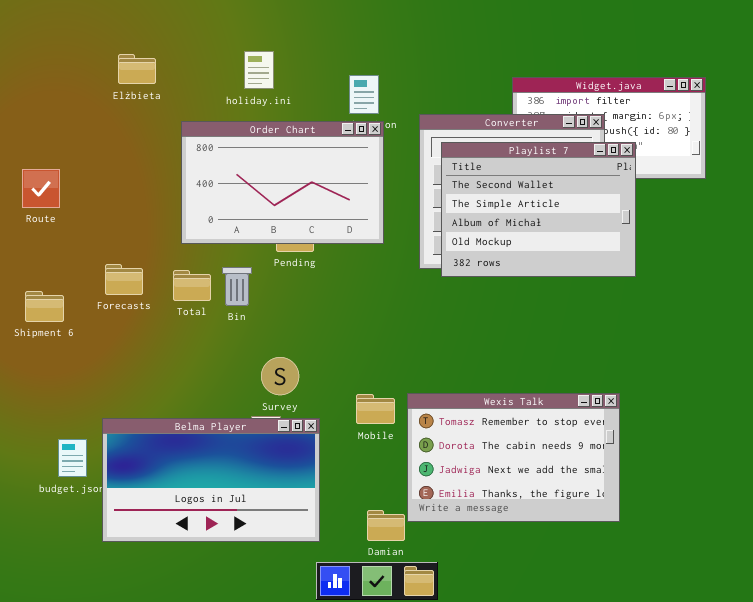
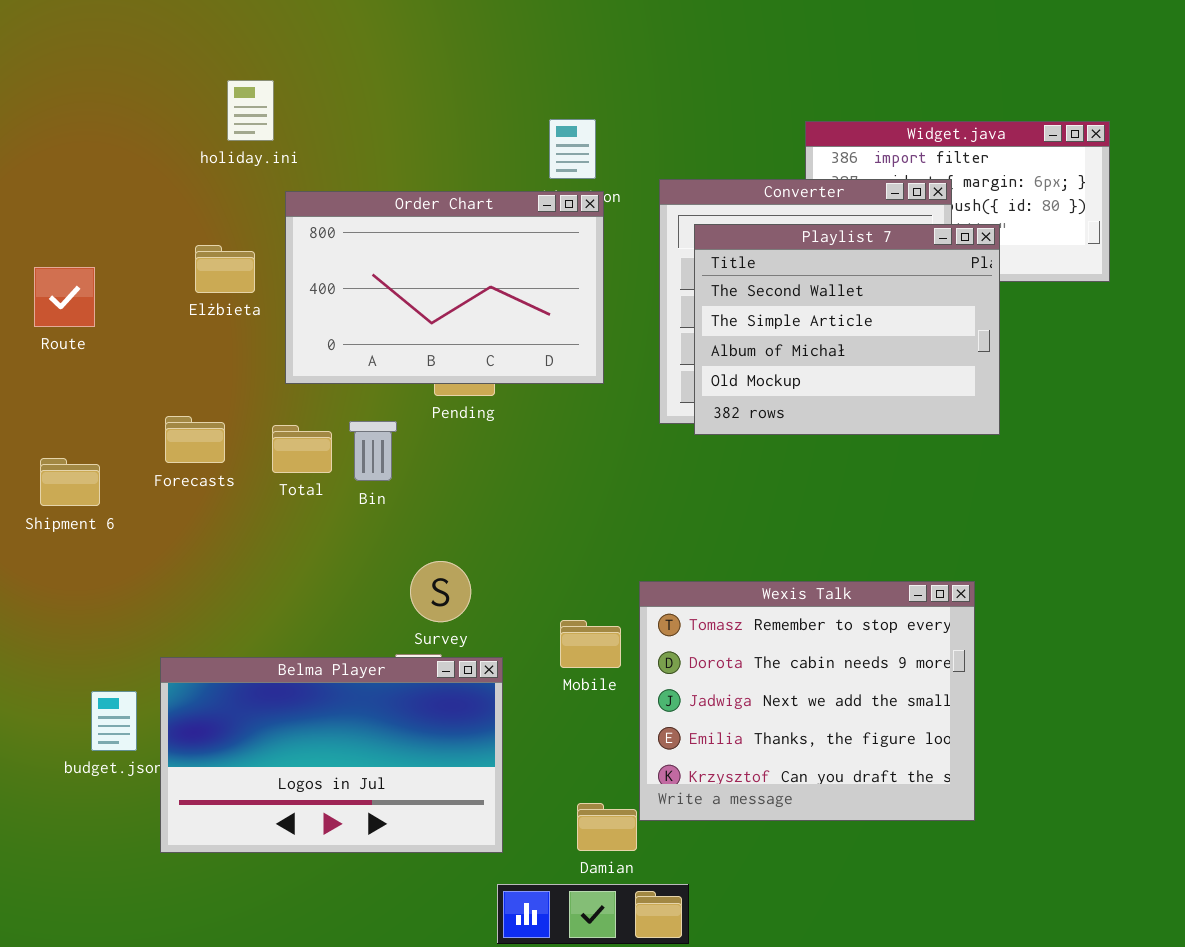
holiday.ini: [244,51,274,89] -> [227,80,274,141], moved
Elżbieta: [118,54,156,84] -> [195,245,255,293], moved
Wexis Talk: [407,393,620,522] -> [639,581,975,821], resized

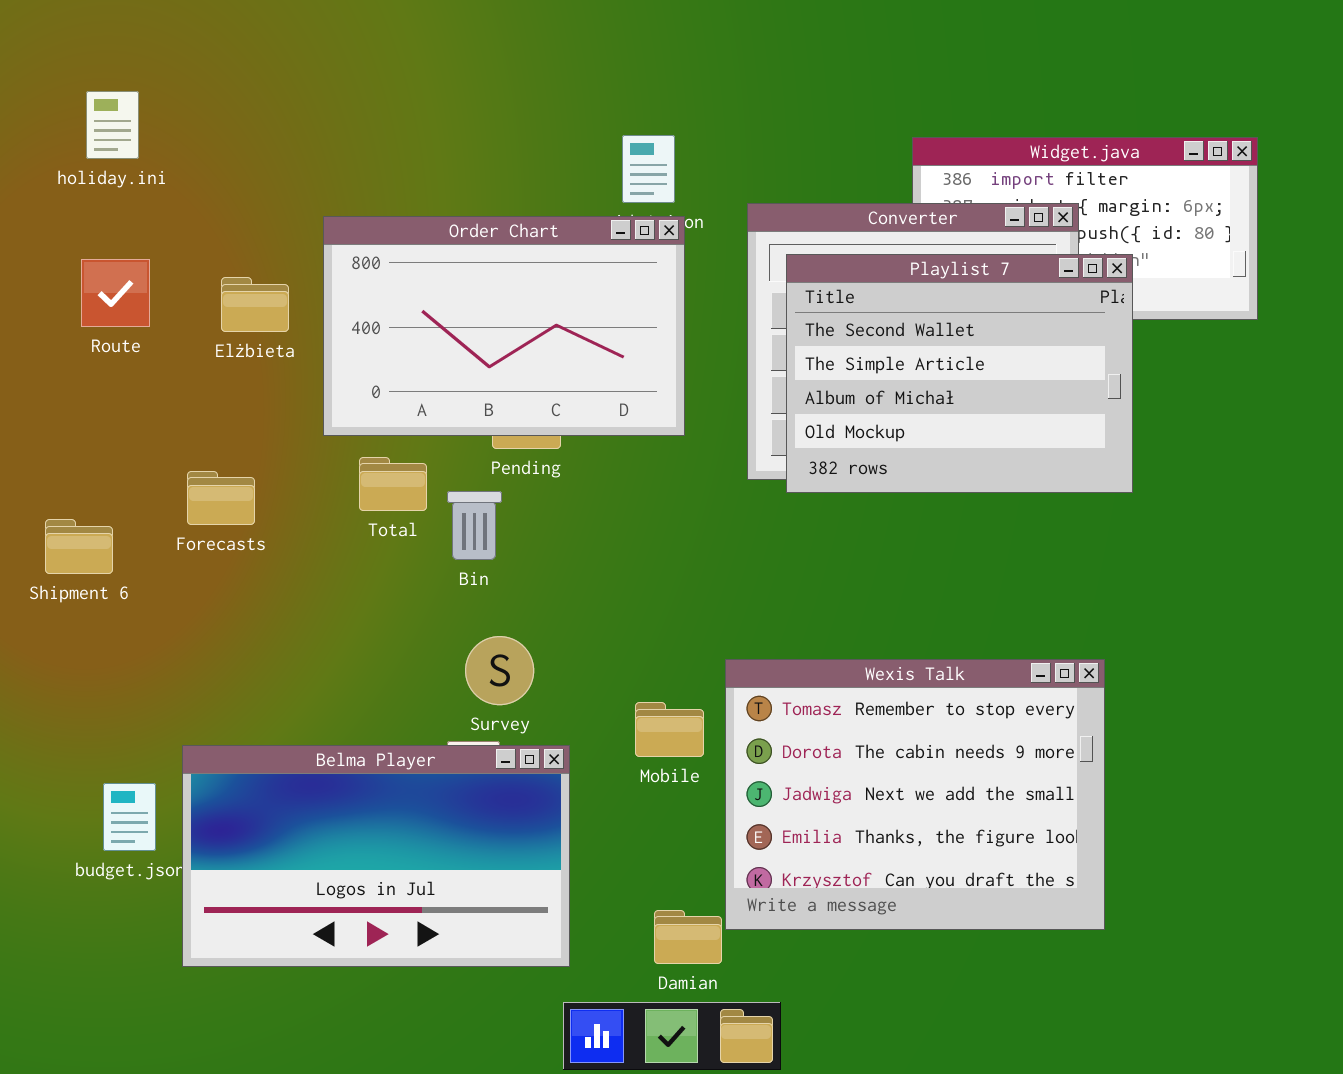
holiday.ini: [227,80,274,141] -> [86,91,139,159], moved
Route: [34,267,95,327] -> [81,259,150,327], moved
Bin: [349,421,397,481] -> [447,491,502,560], moved
Total: [272,425,332,473] -> [359,457,427,511], moved

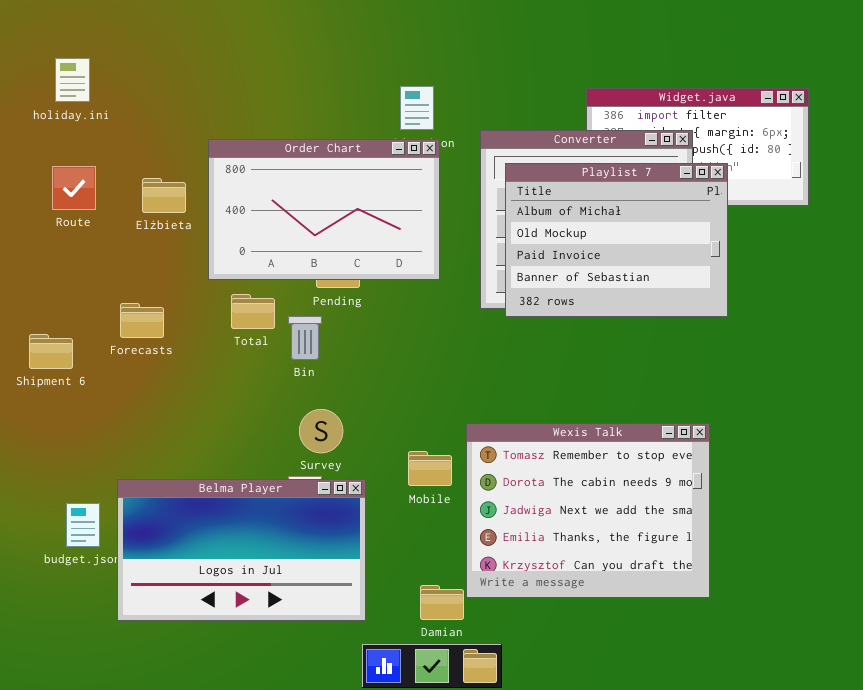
Playlist 7: [786,254,1133,493] -> [505,163,728,317], scrolled down 2 rows

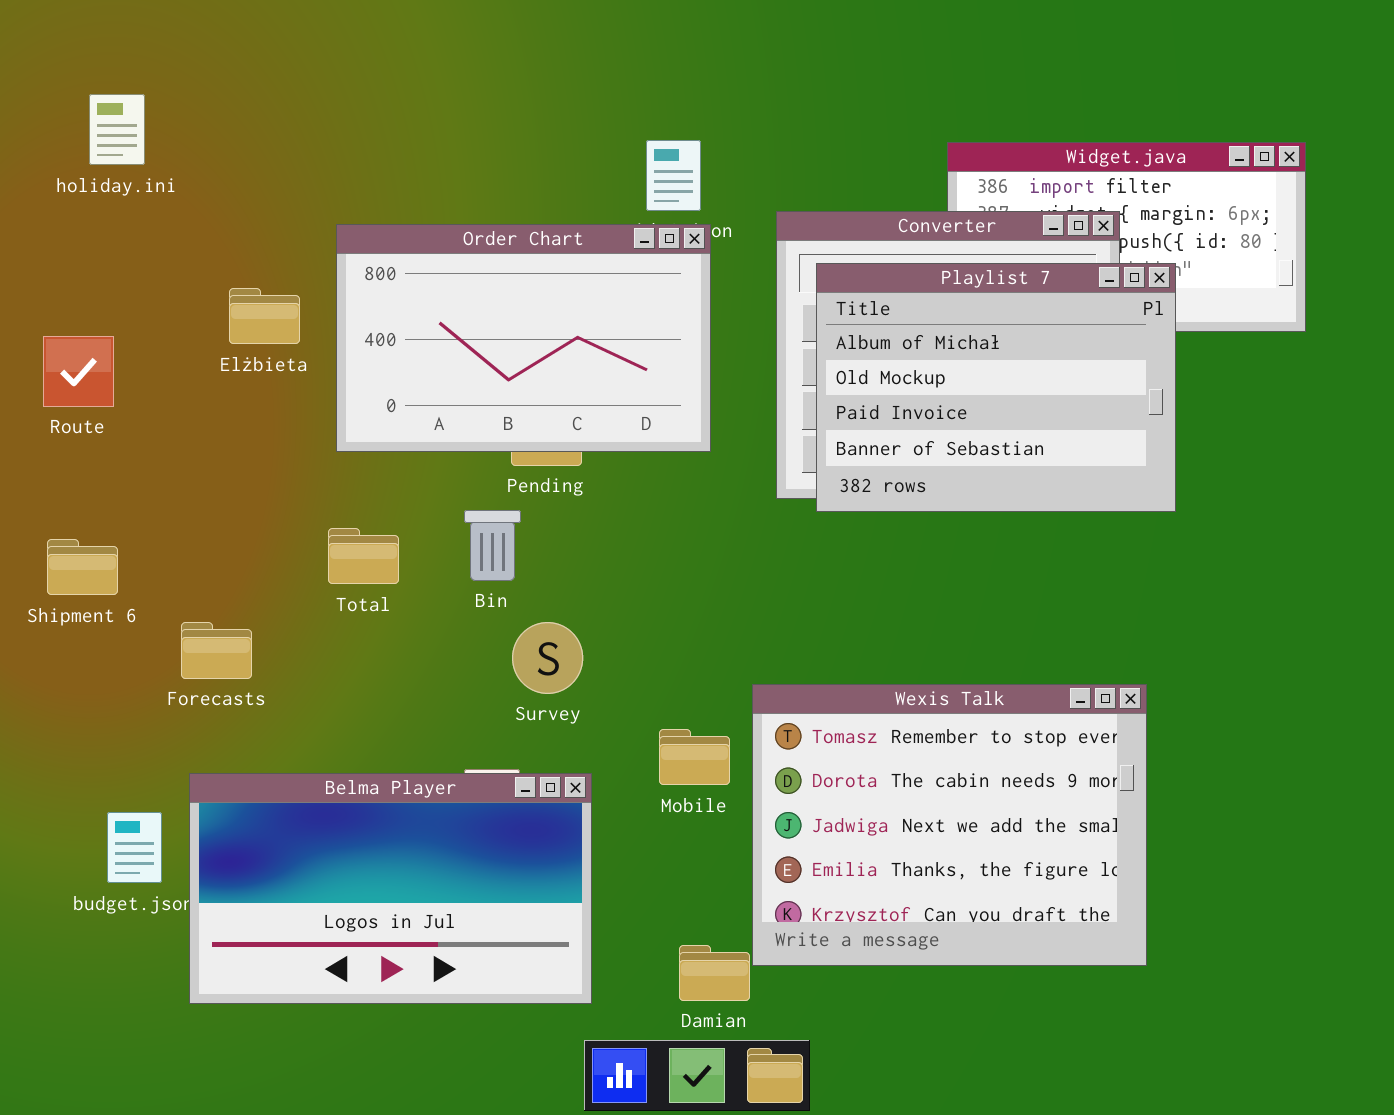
Route: [52,166,96,210] -> [43,336,114,407], moved
Total: [231,294,275,329] -> [328,528,399,584], moved
Forecasts: [120,303,164,338] -> [181,622,252,679], moved
Survey: [299,409,343,453] -> [512,622,583,694], moved

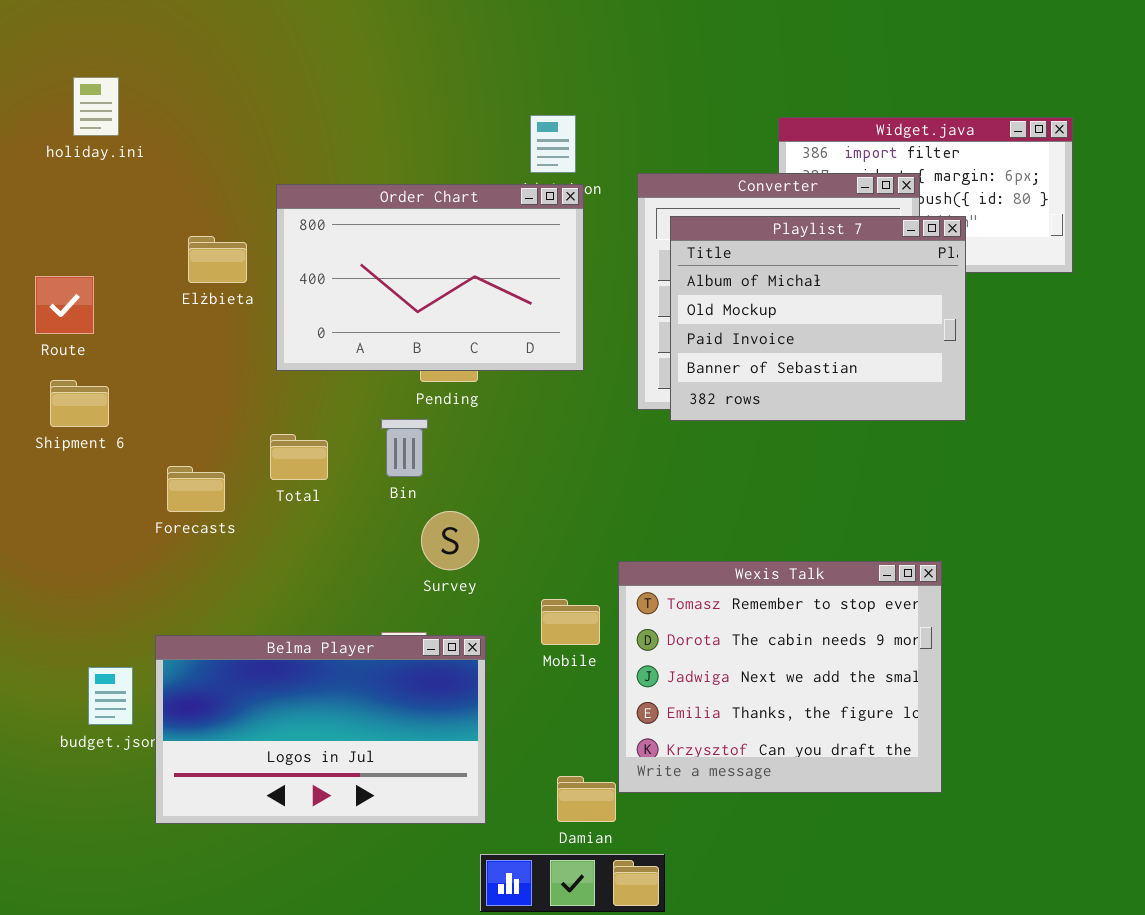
Shipment 6: [47,539,118,595] -> [50,380,109,427], moved
Forecasts: [181,622,252,679] -> [167,466,225,512], moved

